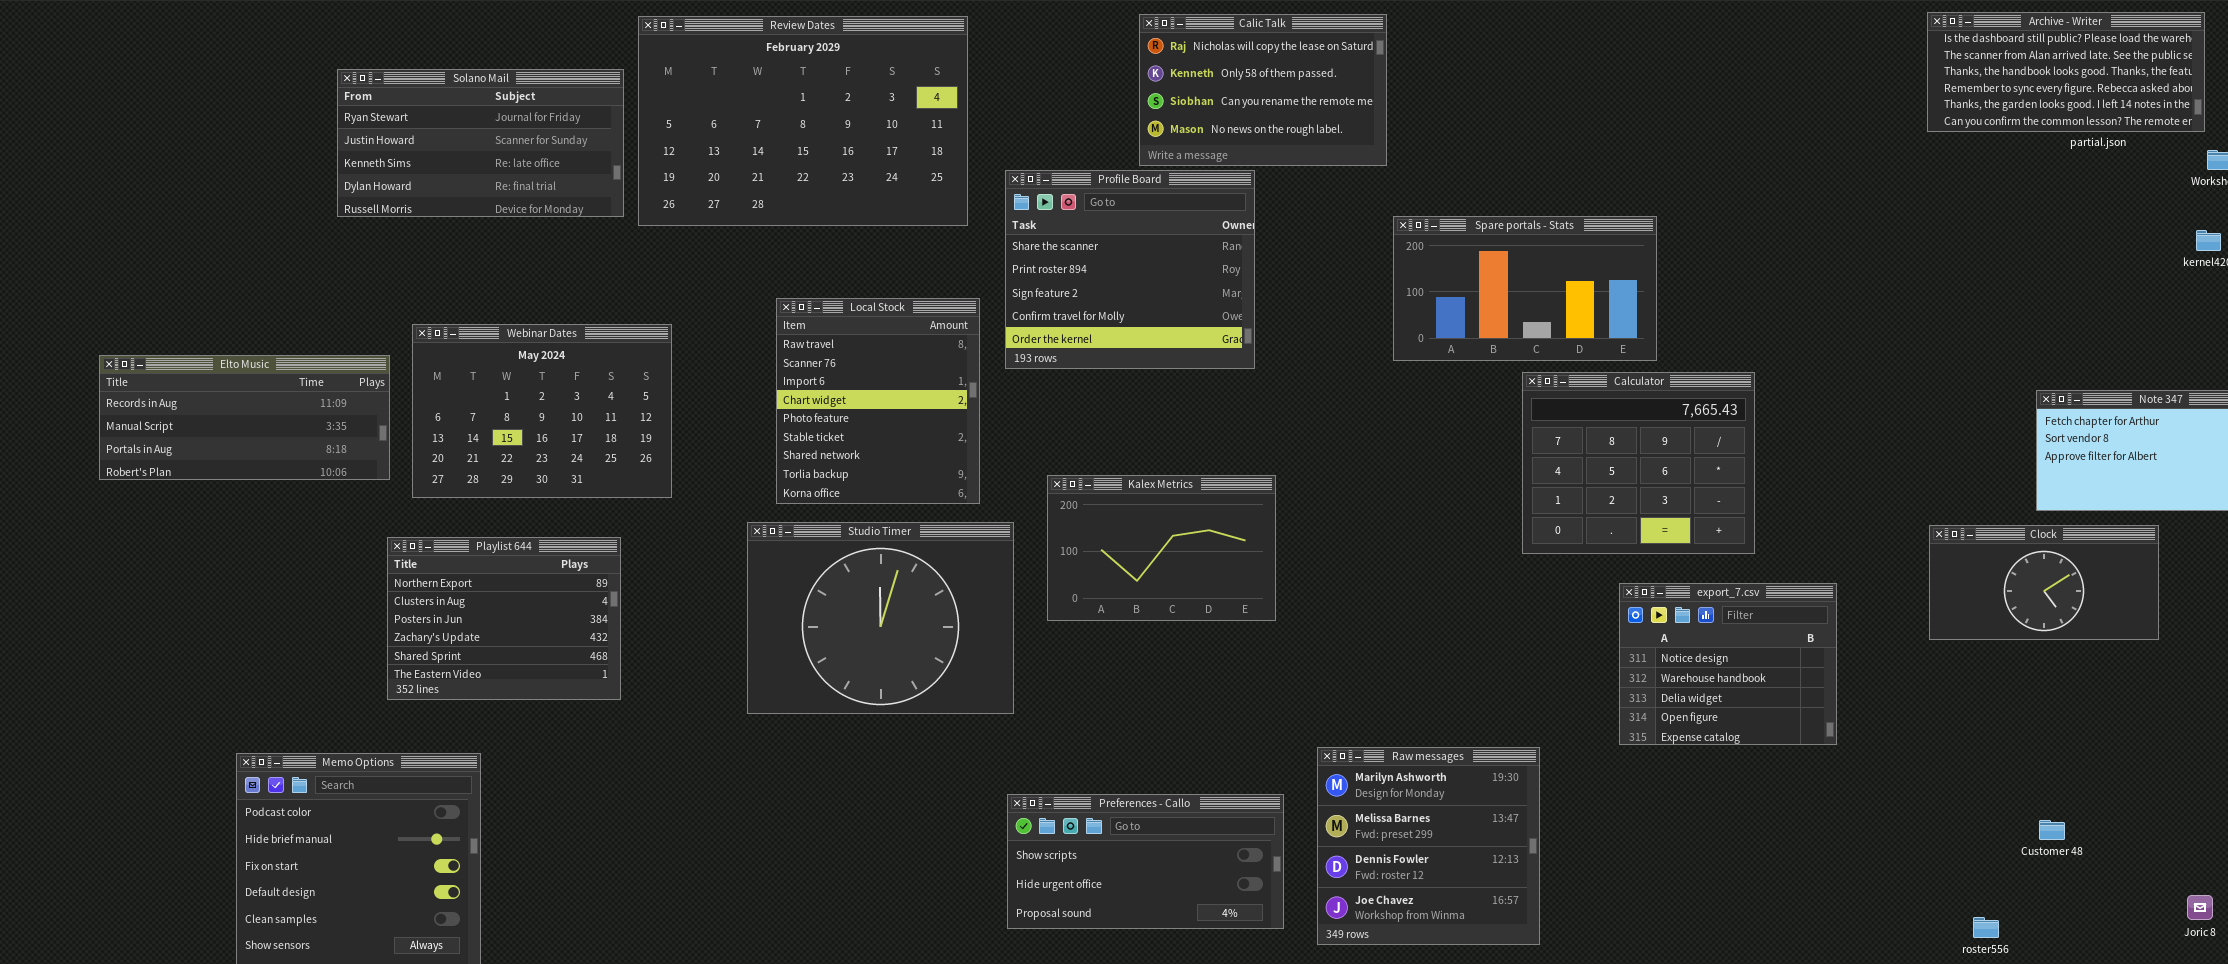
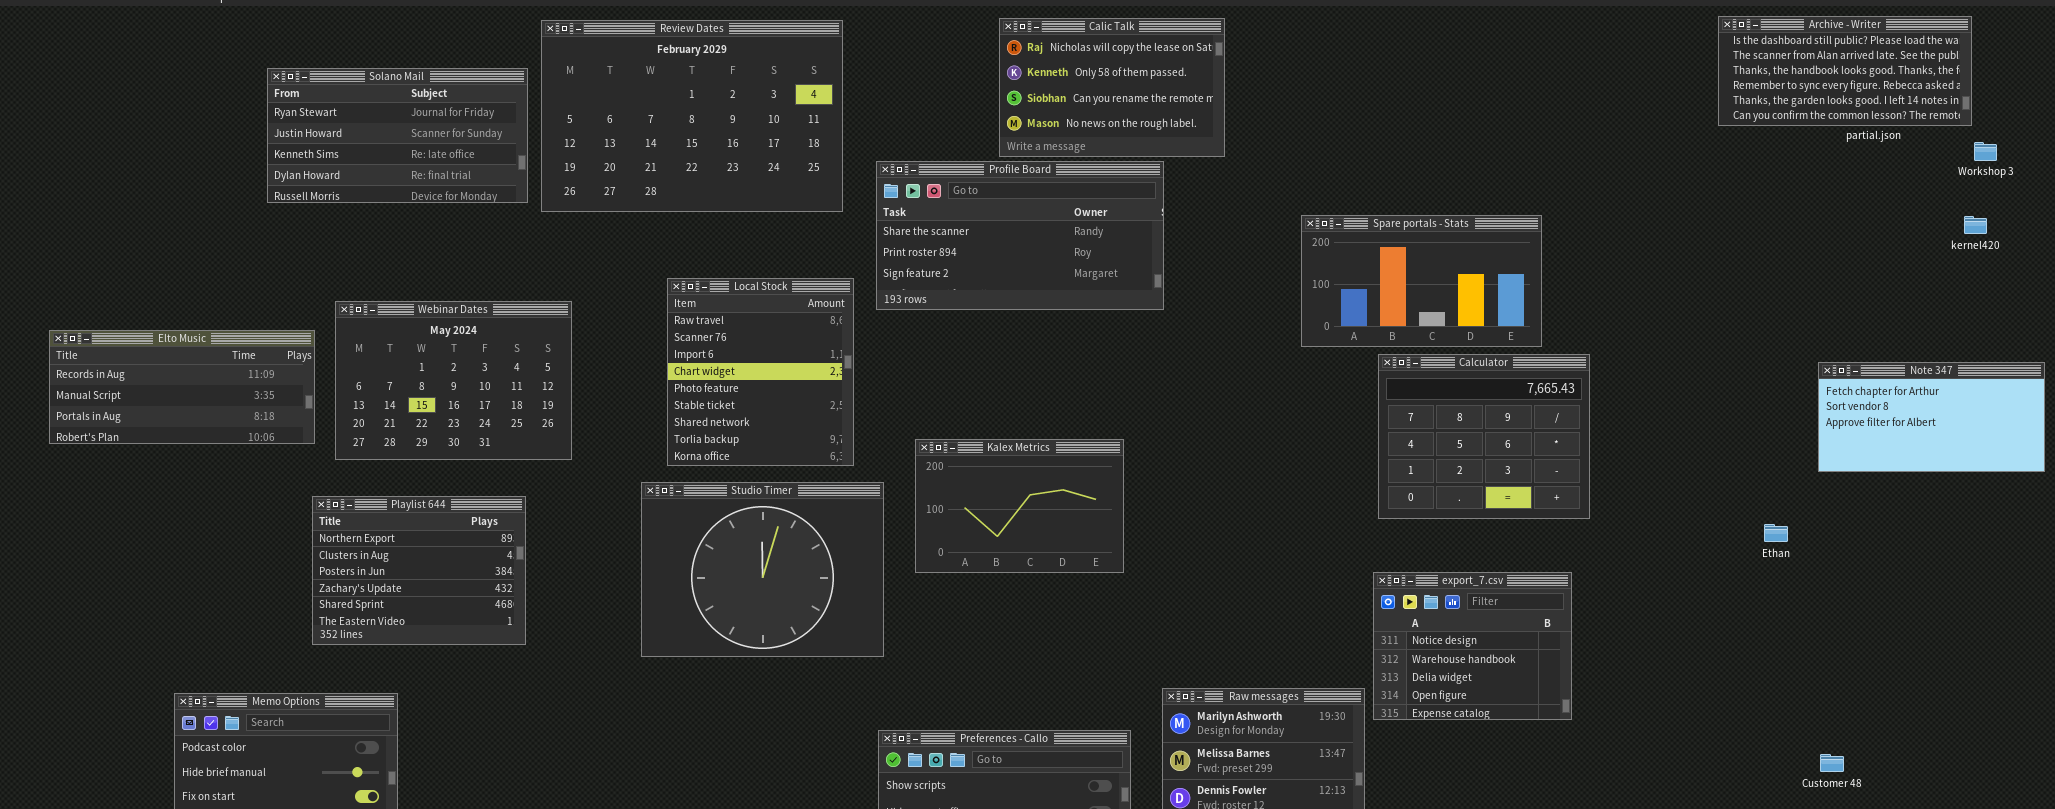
Profile Board: [1005,170,1255,369] -> [876,161,1164,310], resized
Spare portals - Stats: [1393,216,1657,361] -> [1301,215,1542,347], moved
Calculator: [1522,372,1755,554] -> [1378,354,1590,519], moved
Clock: [1929,525,2159,640] -> none, closed
export_7.csv: [1619,583,1837,745] -> [1373,572,1572,720], moved

